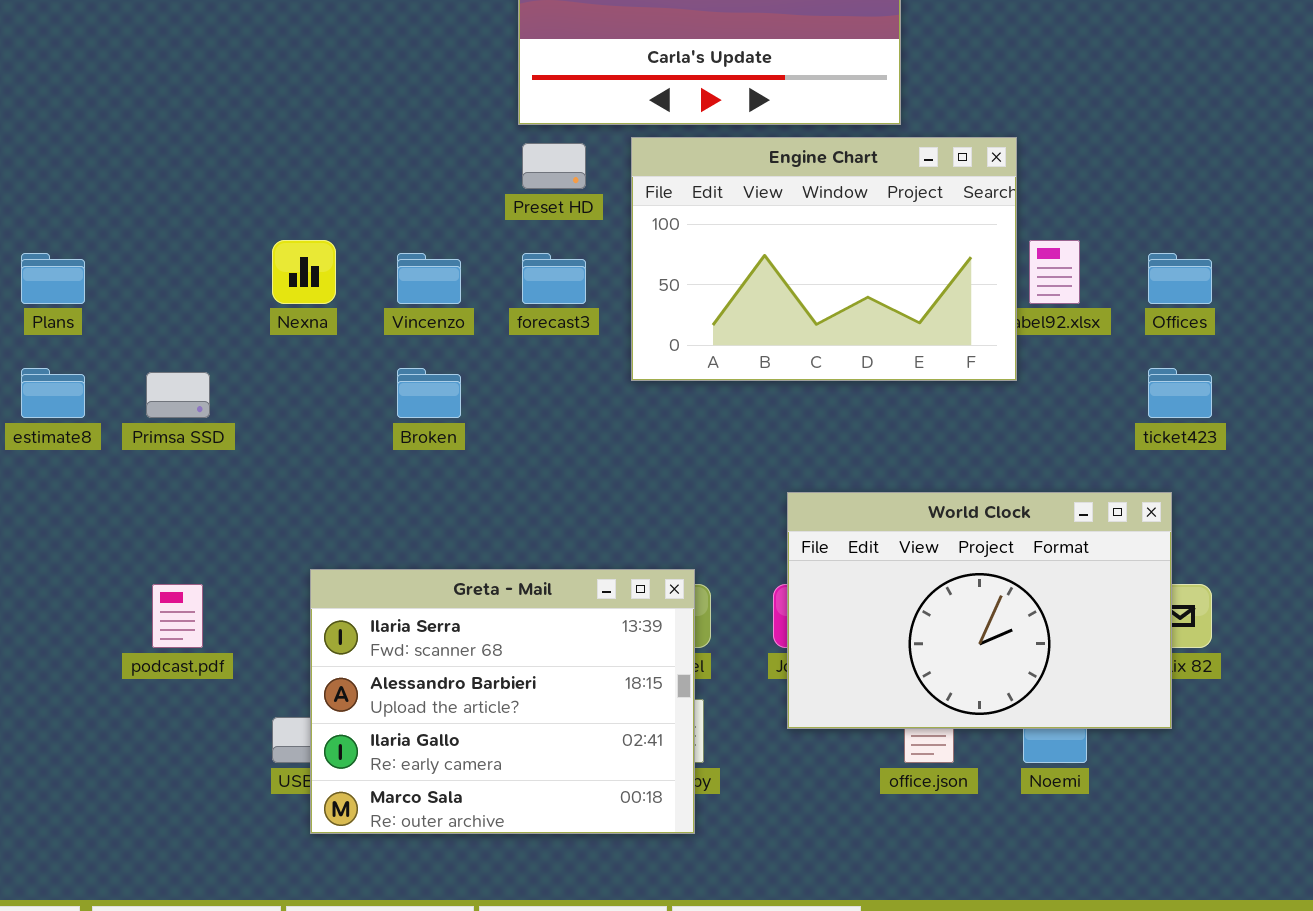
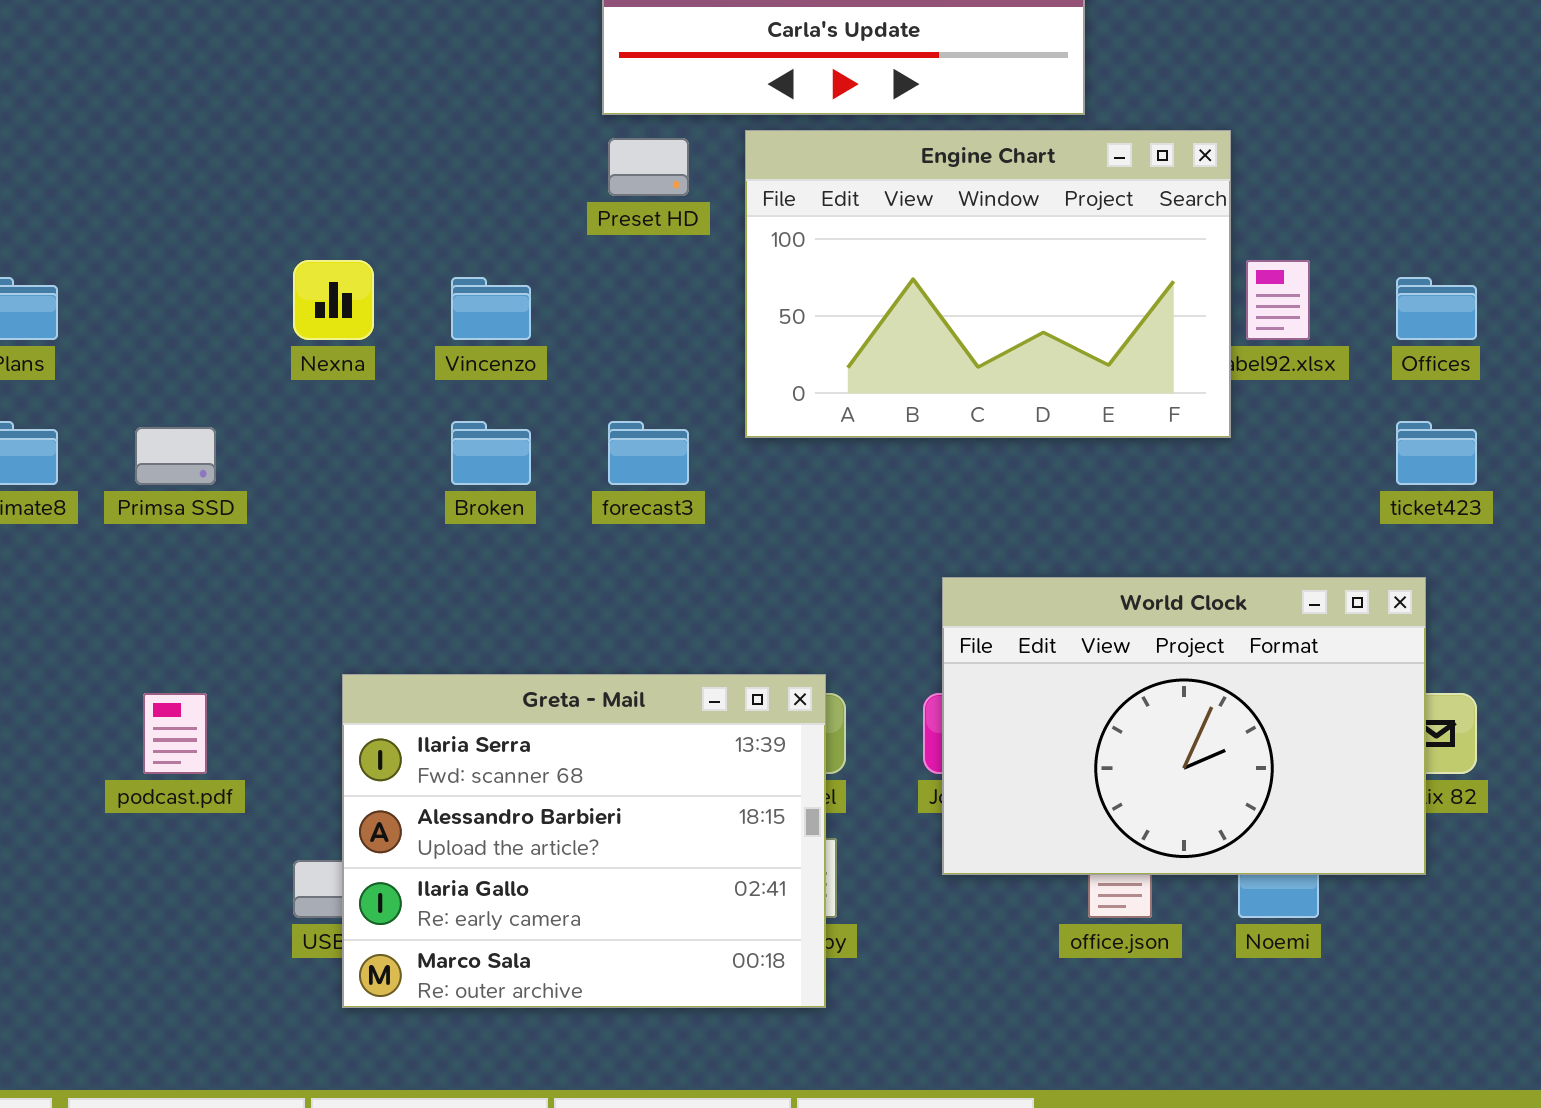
forecast3: [522,253,586,304] -> [608,421,689,485], moved

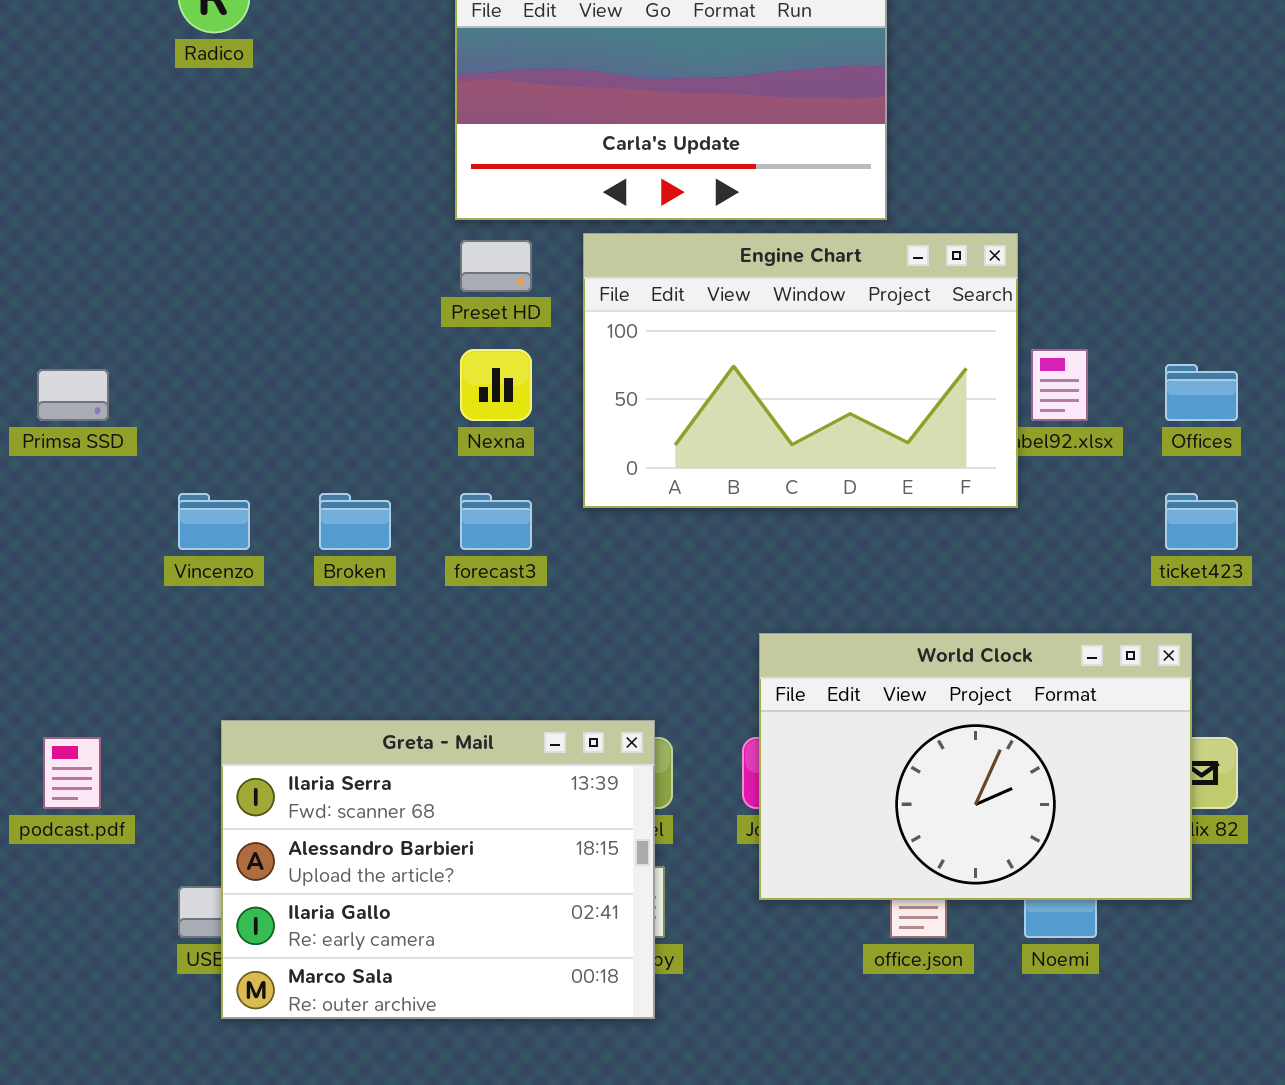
Nexna: [293,260,374,340] -> [460,349,532,421], moved
Vincenzo: [451,277,531,340] -> [178,493,250,550], moved
Primsa SSD: [135,427,216,485] -> [37,369,109,421], moved

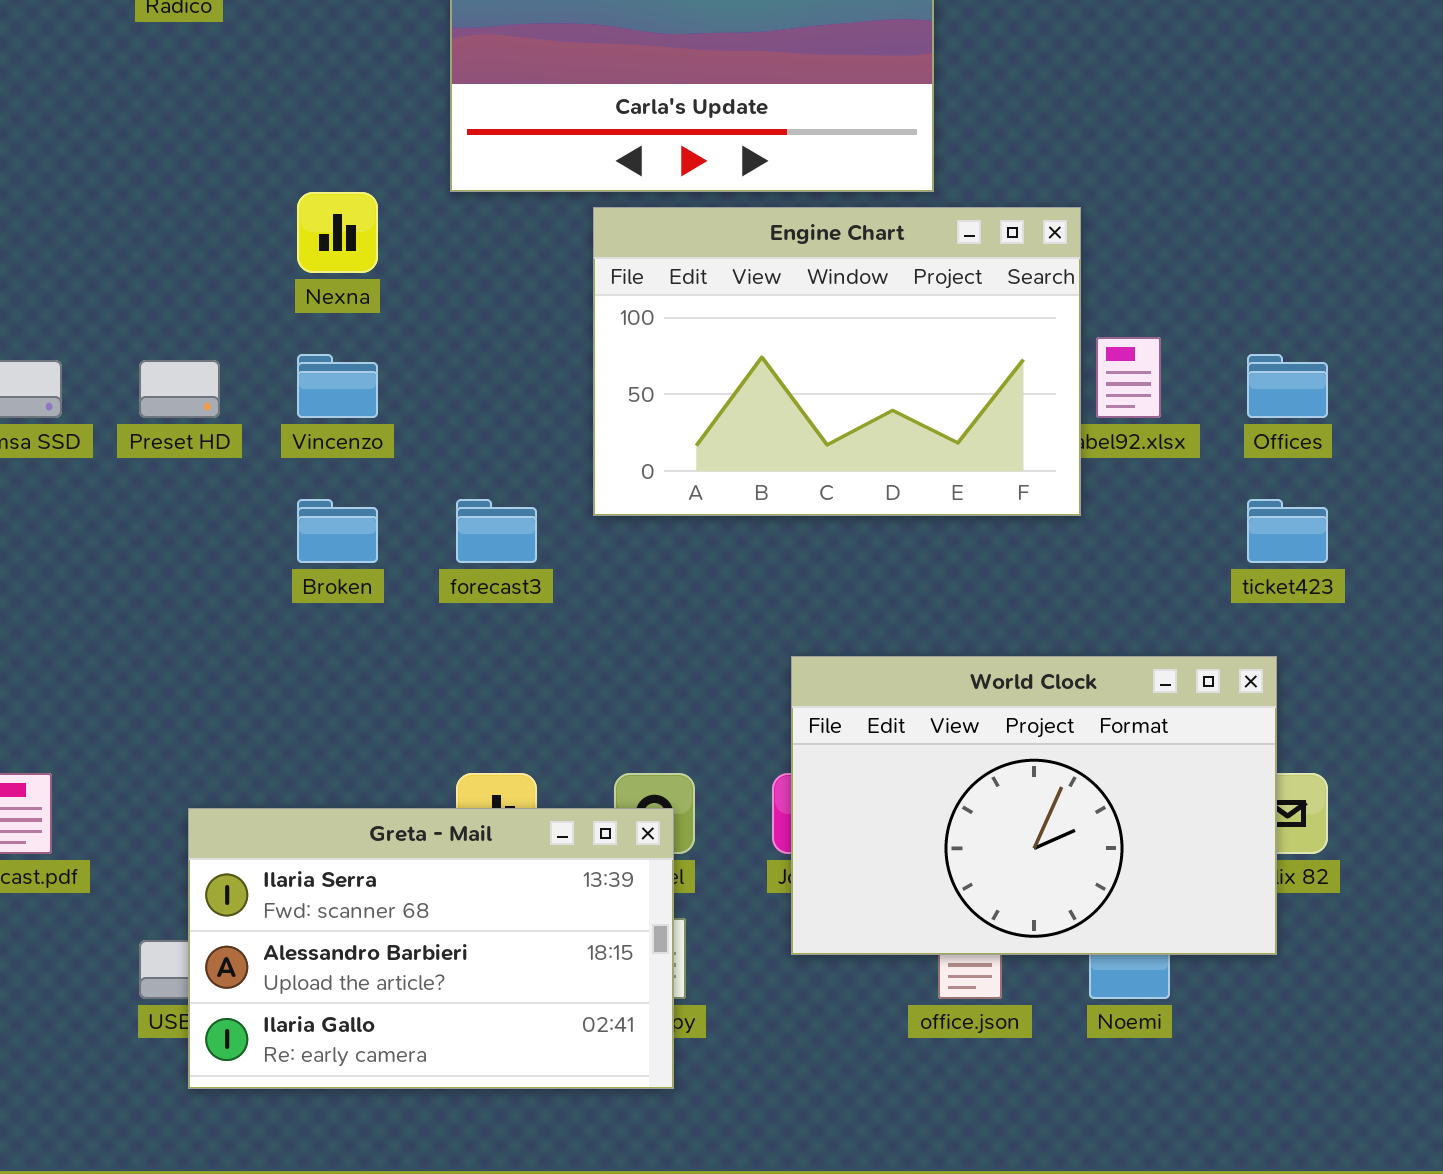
Preset HD: [460,240,532,292] -> [139,360,220,418], moved
Nexna: [460,349,532,421] -> [297,192,378,273], moved
Vincenzo: [178,493,250,550] -> [297,354,378,418], moved
Greta - Mail: [221,720,655,1019] -> [188,808,674,1089], resized

